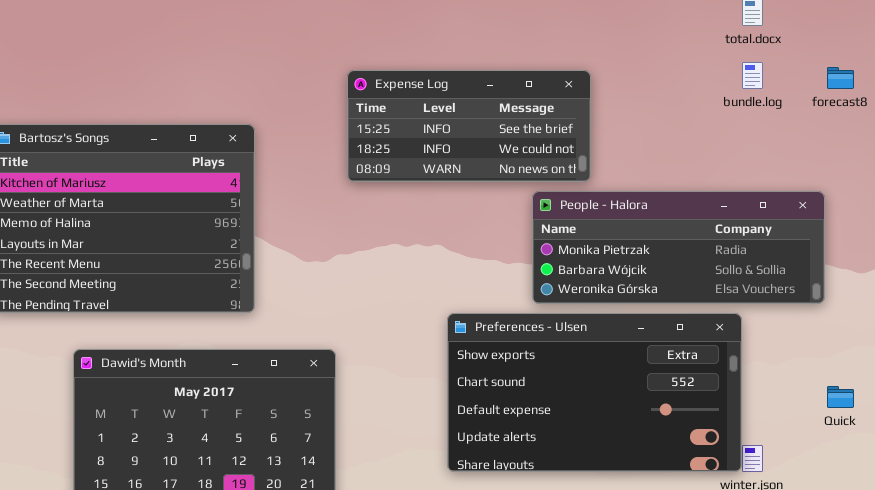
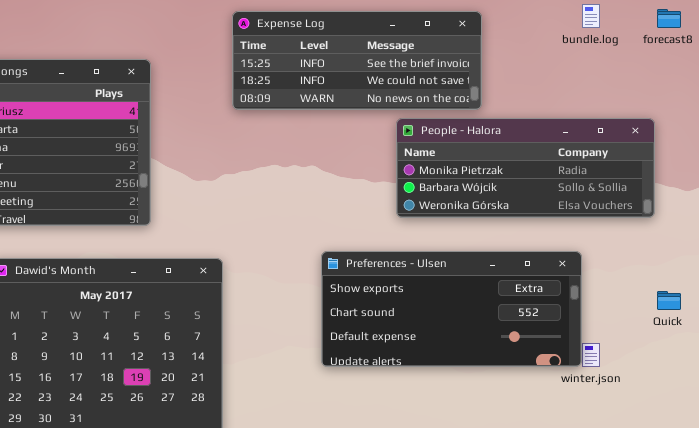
Expense Log: [347,70,591,182] -> [232,11,482,110], resized
Preferences - Ulsen: [447,313,742,472] -> [321,251,582,367], resized

